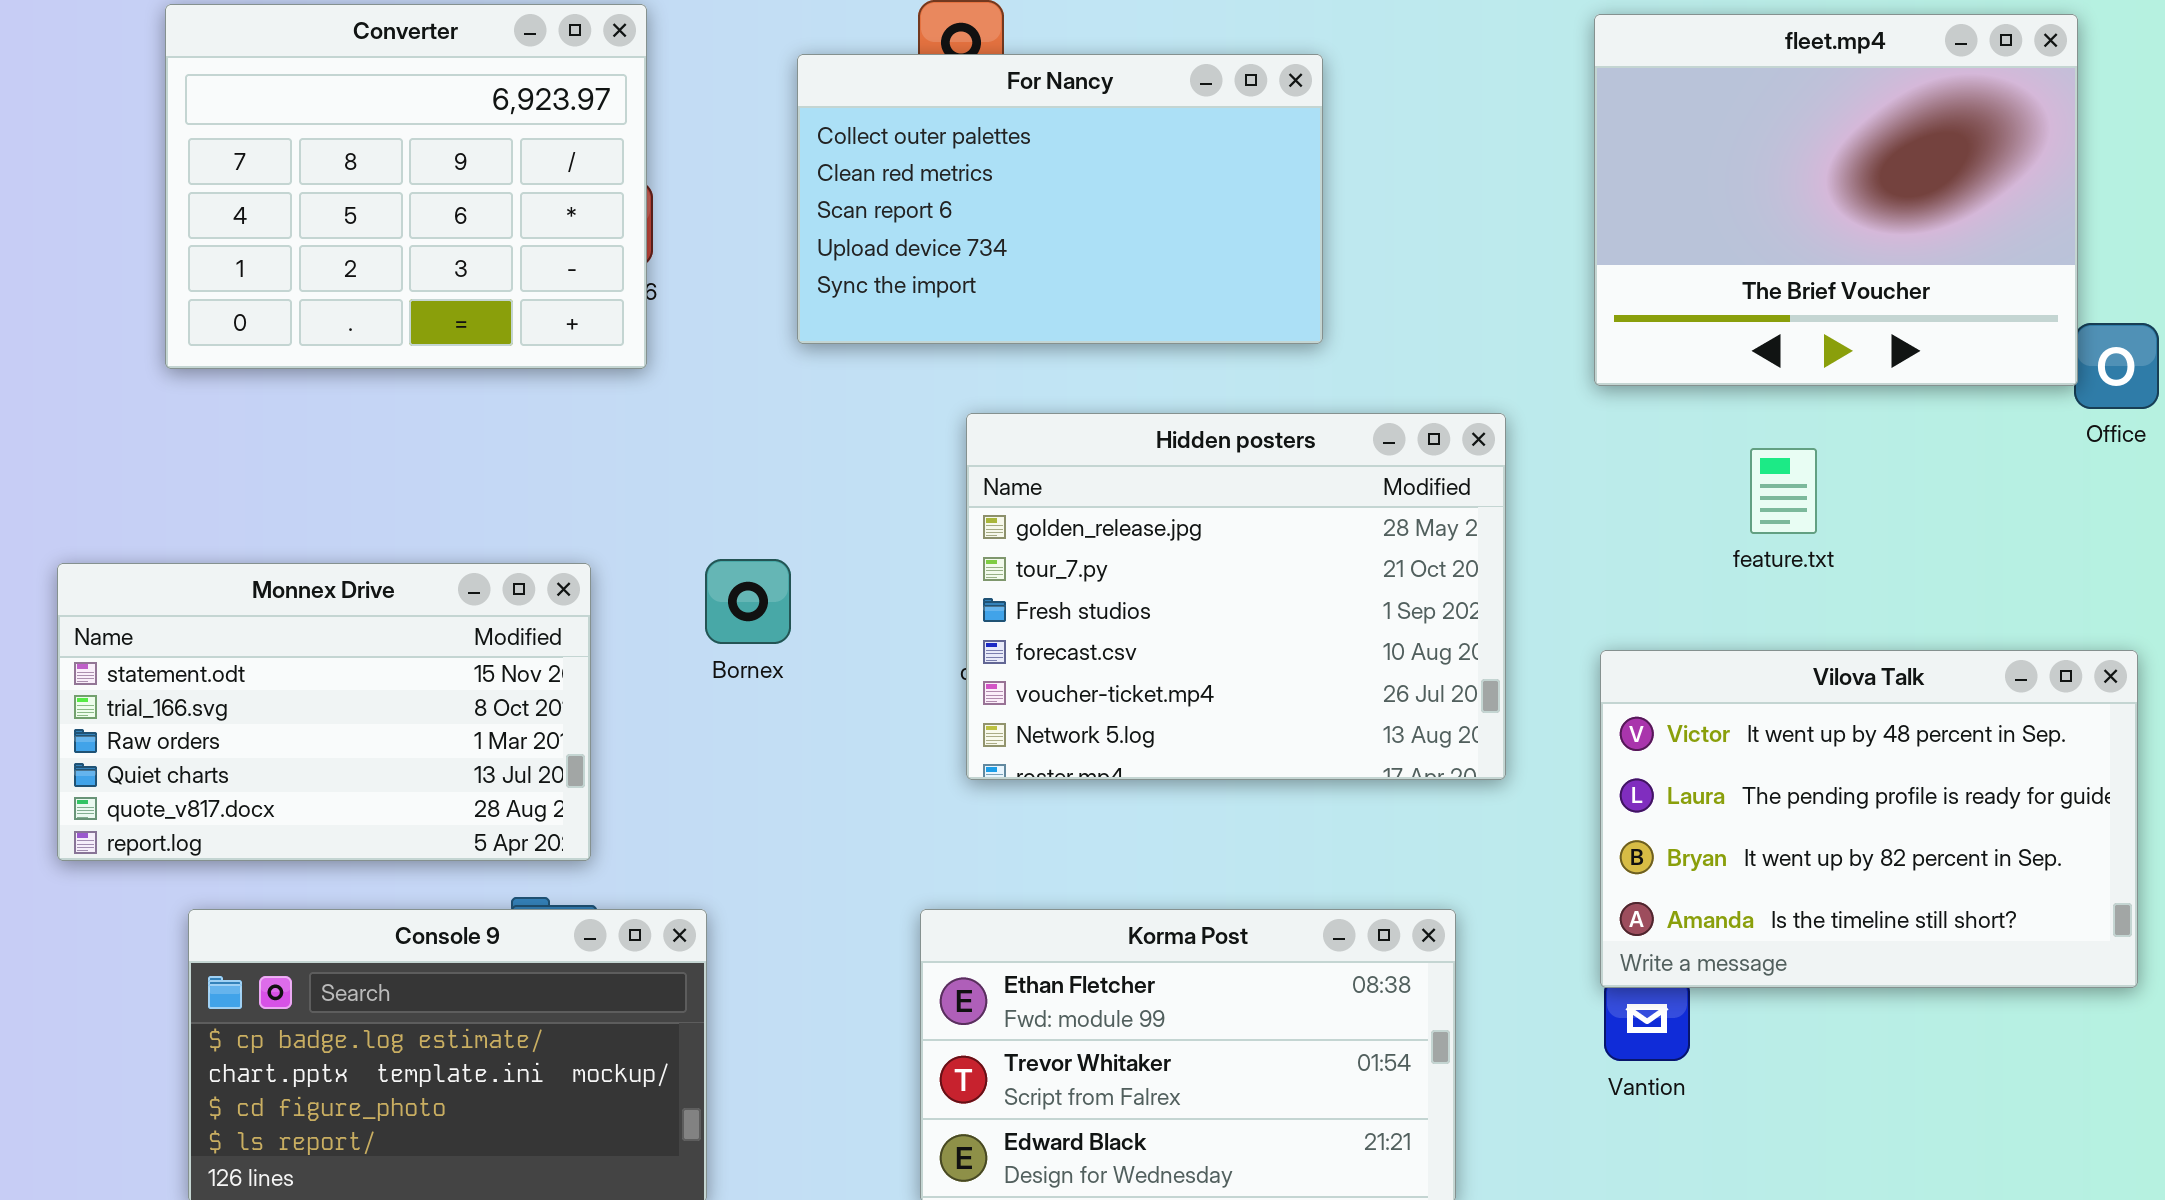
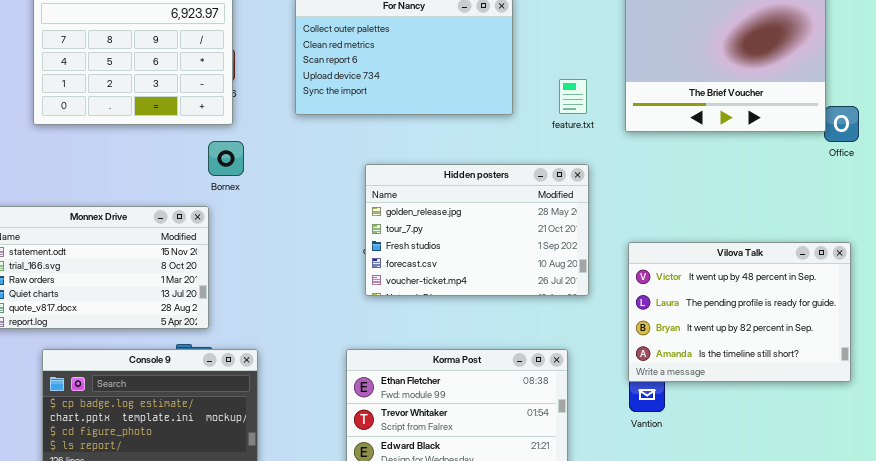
Hidden posters: [966,413,1506,780] -> [365,164,589,296], resized
feature.txt: [1750,448,1817,534] -> [559,79,587,114], moved
Bornex: [705,559,791,644] -> [208,141,244,176], moved

